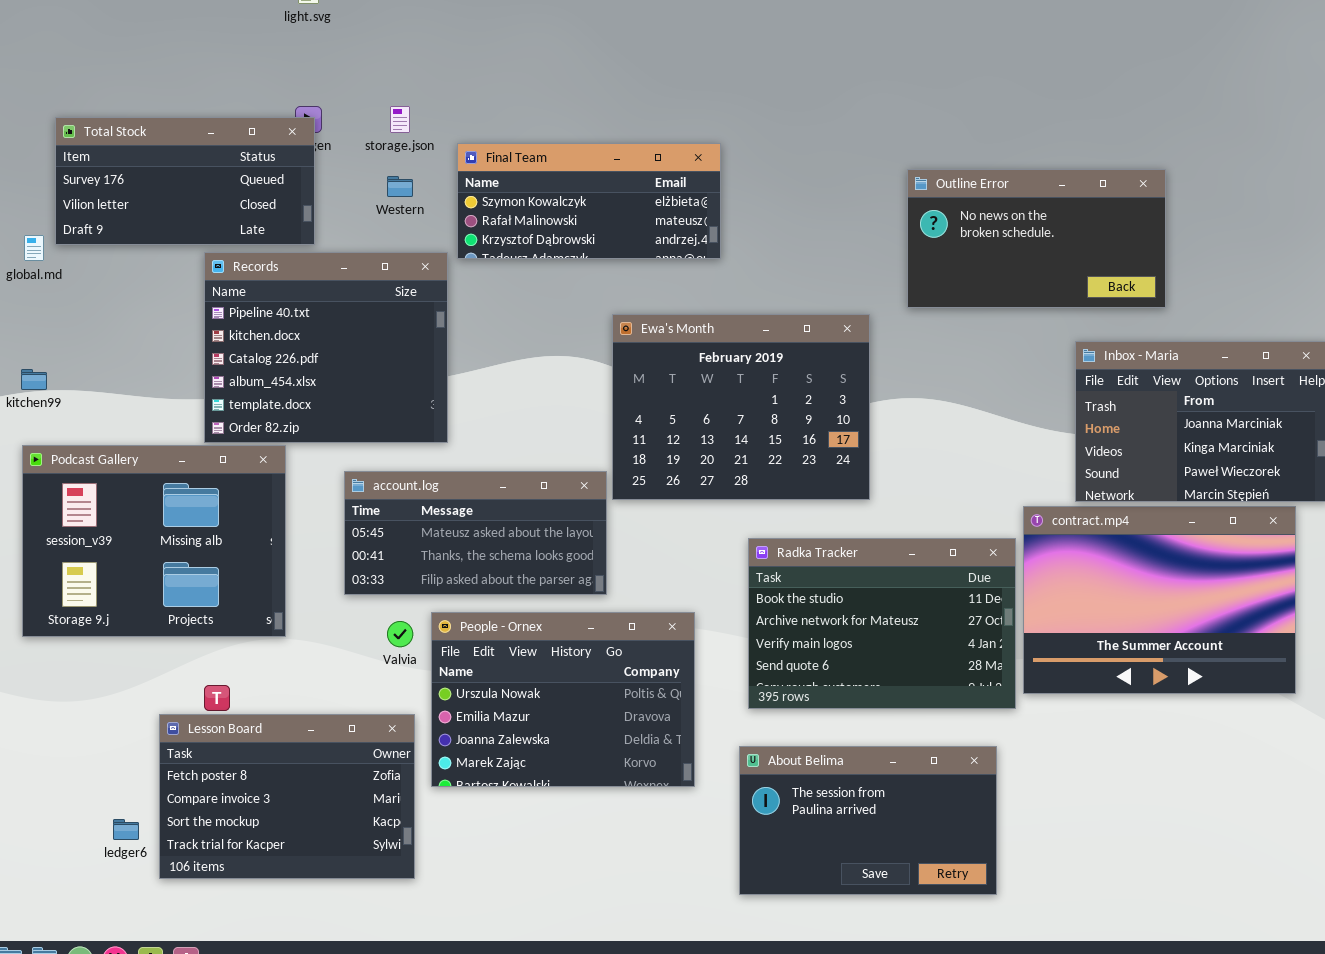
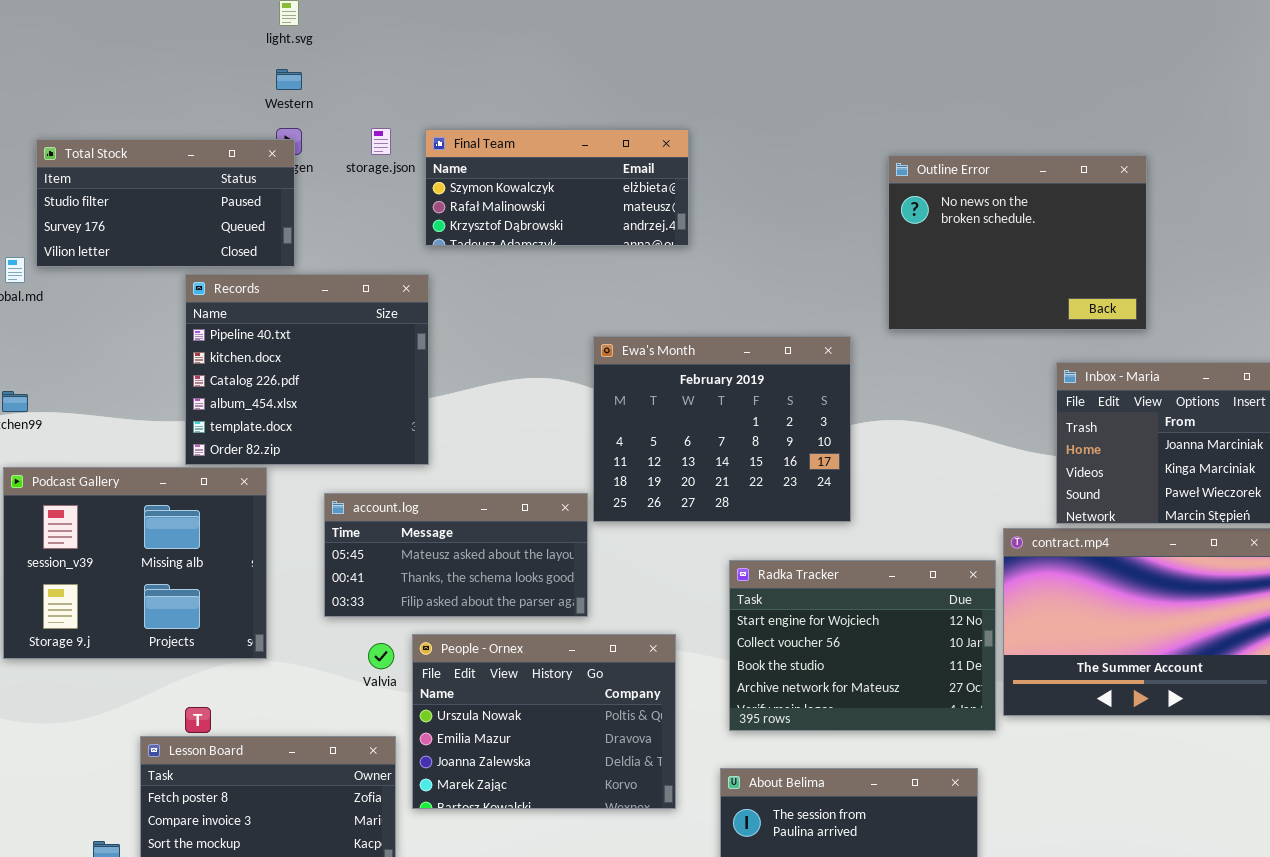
Total Stock: [55,117,315,245] -> [36,139,295,267], scrolled up 1 row
Final Team: [457,143,721,259] -> [425,129,689,246], moved
Outline Error: [907,169,1166,308] -> [888,155,1147,330], resized
Western: [387,176,413,197] -> [276,69,302,90], moved
Radka Tracker: [748,538,1016,709] -> [729,560,996,731], scrolled up 2 rows

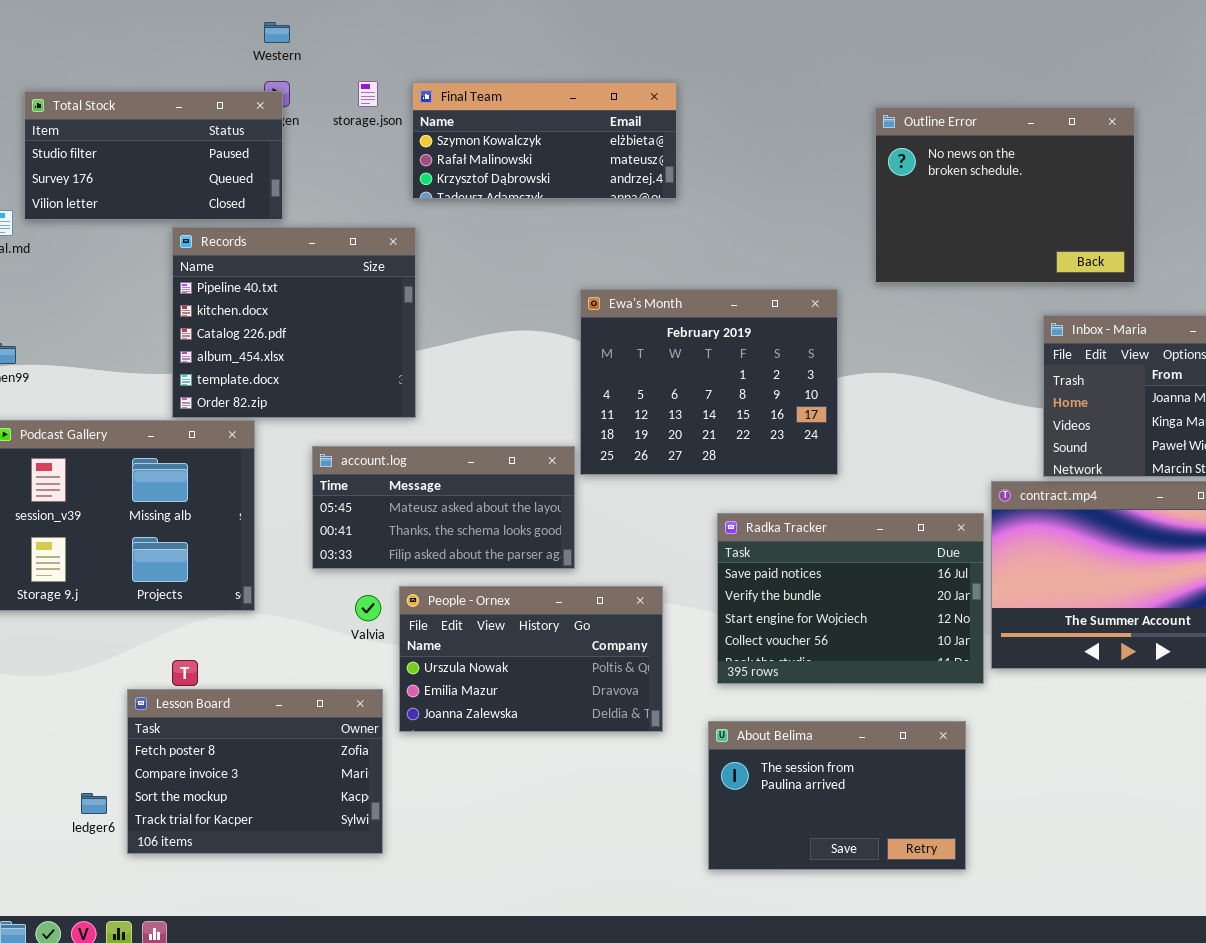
Radka Tracker: [729,560,996,731] -> [717,513,984,684], scrolled up 2 rows
People - Ornex: [412,634,676,809] -> [399,586,663,732], resized

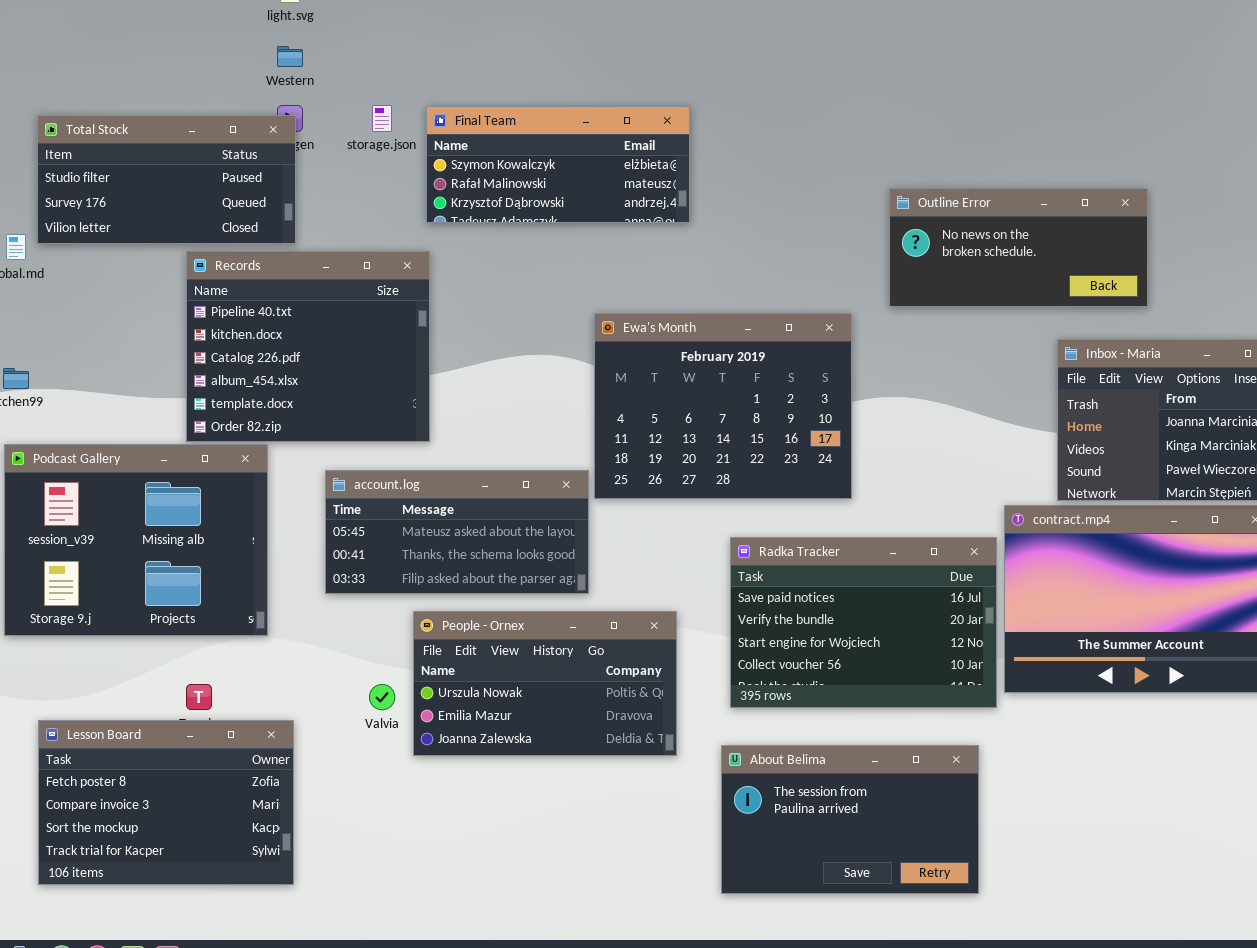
Outline Error: [875,107,1135,283] -> [889,188,1148,307], resized
Valvia: [355,595,381,621] -> [369,684,395,710], moved
Lesson Board: [127,689,383,854] -> [38,720,294,885], moved

